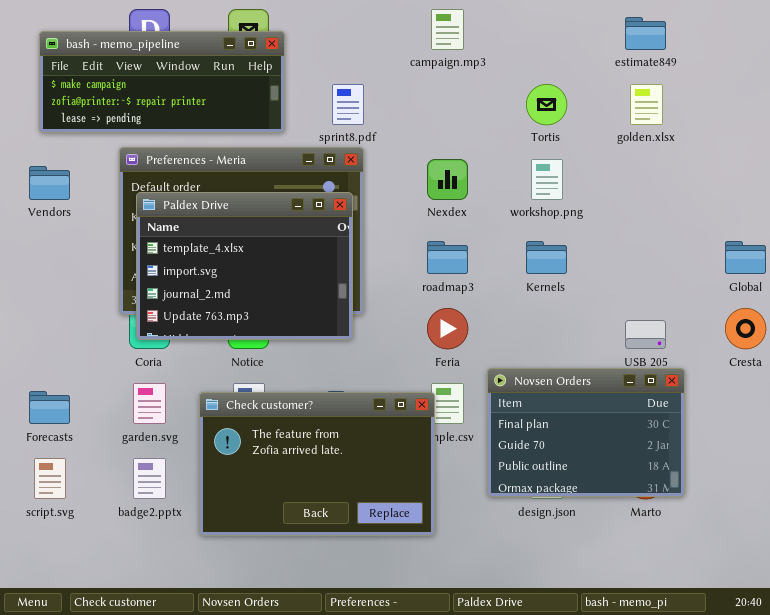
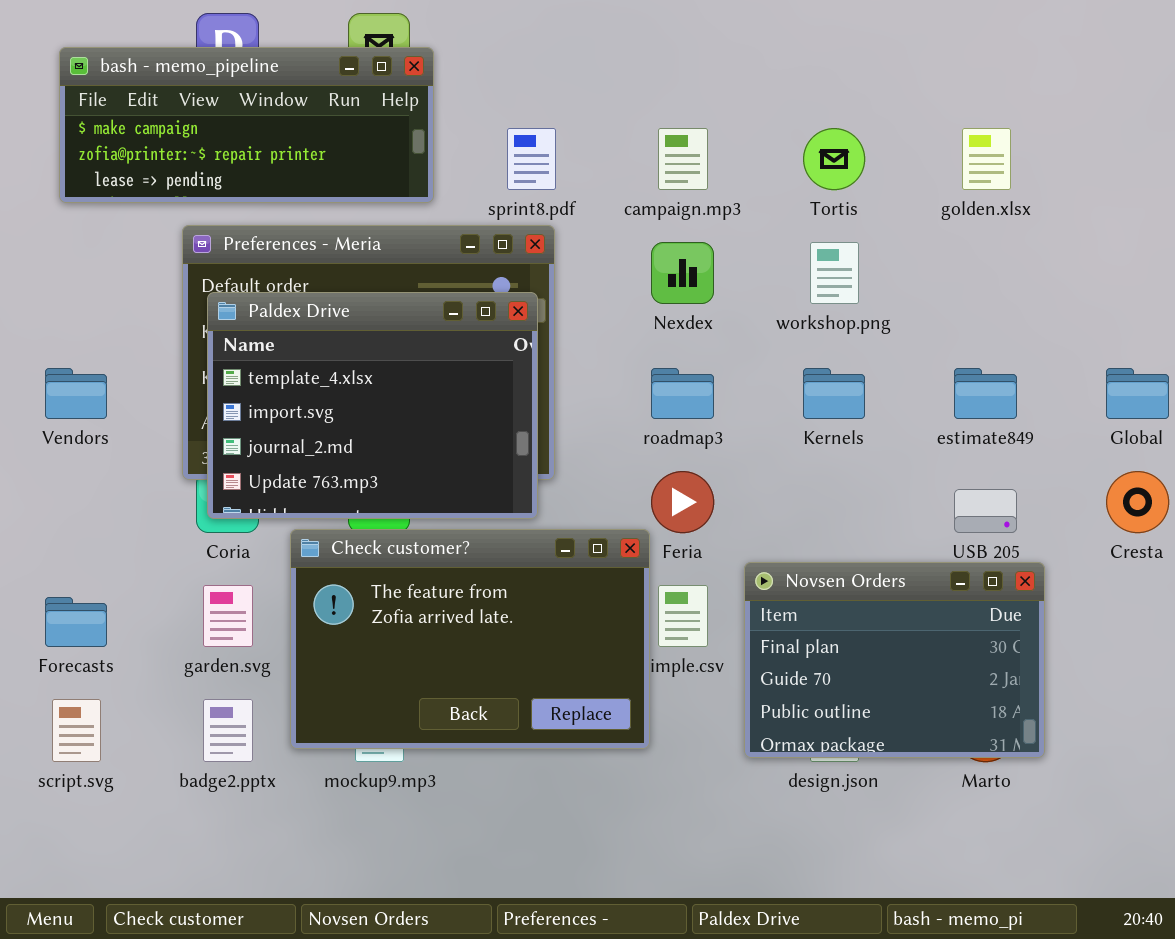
campaign.mp3: [431,9,464,50] -> [658,128,708,190], moved
estimate849: [625,17,666,50] -> [954,368,1017,419], moved
Vendors: [29,166,70,200] -> [45,368,107,419], moved
Check customer?: [199,392,435,536] -> [290,529,650,749], moved

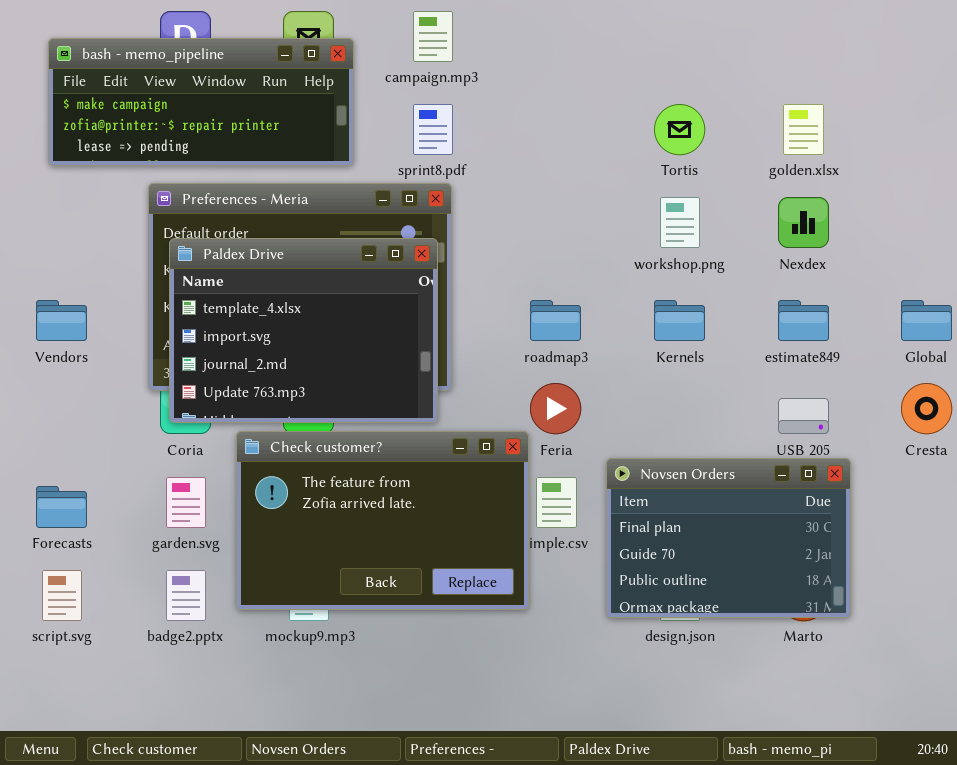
campaign.mp3: [658,128,708,190] -> [413,11,453,62], moved
Nexdex: [651,242,714,304] -> [778,197,829,248], moved

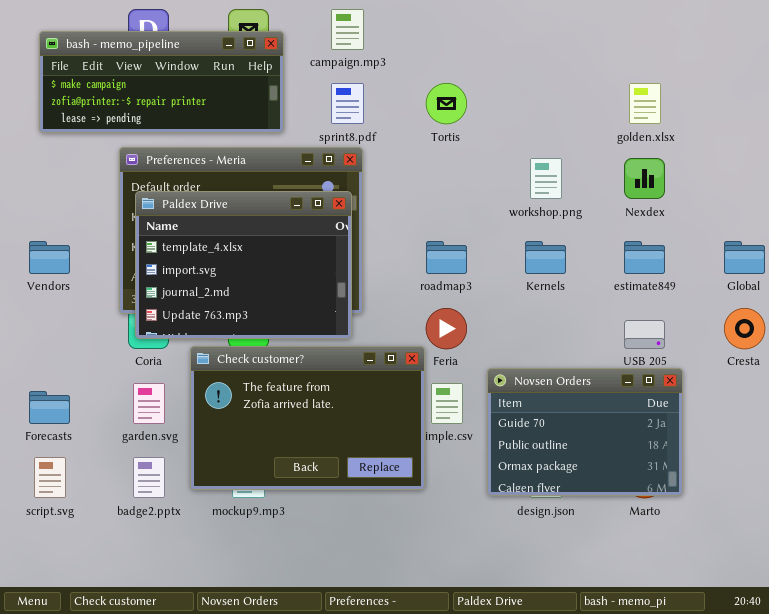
Tortis: [654,104,705,155] -> [426,83,467,124], moved
Novsen Orders: [606,458,851,618] -> [487,368,683,496], scrolled down 1 row

